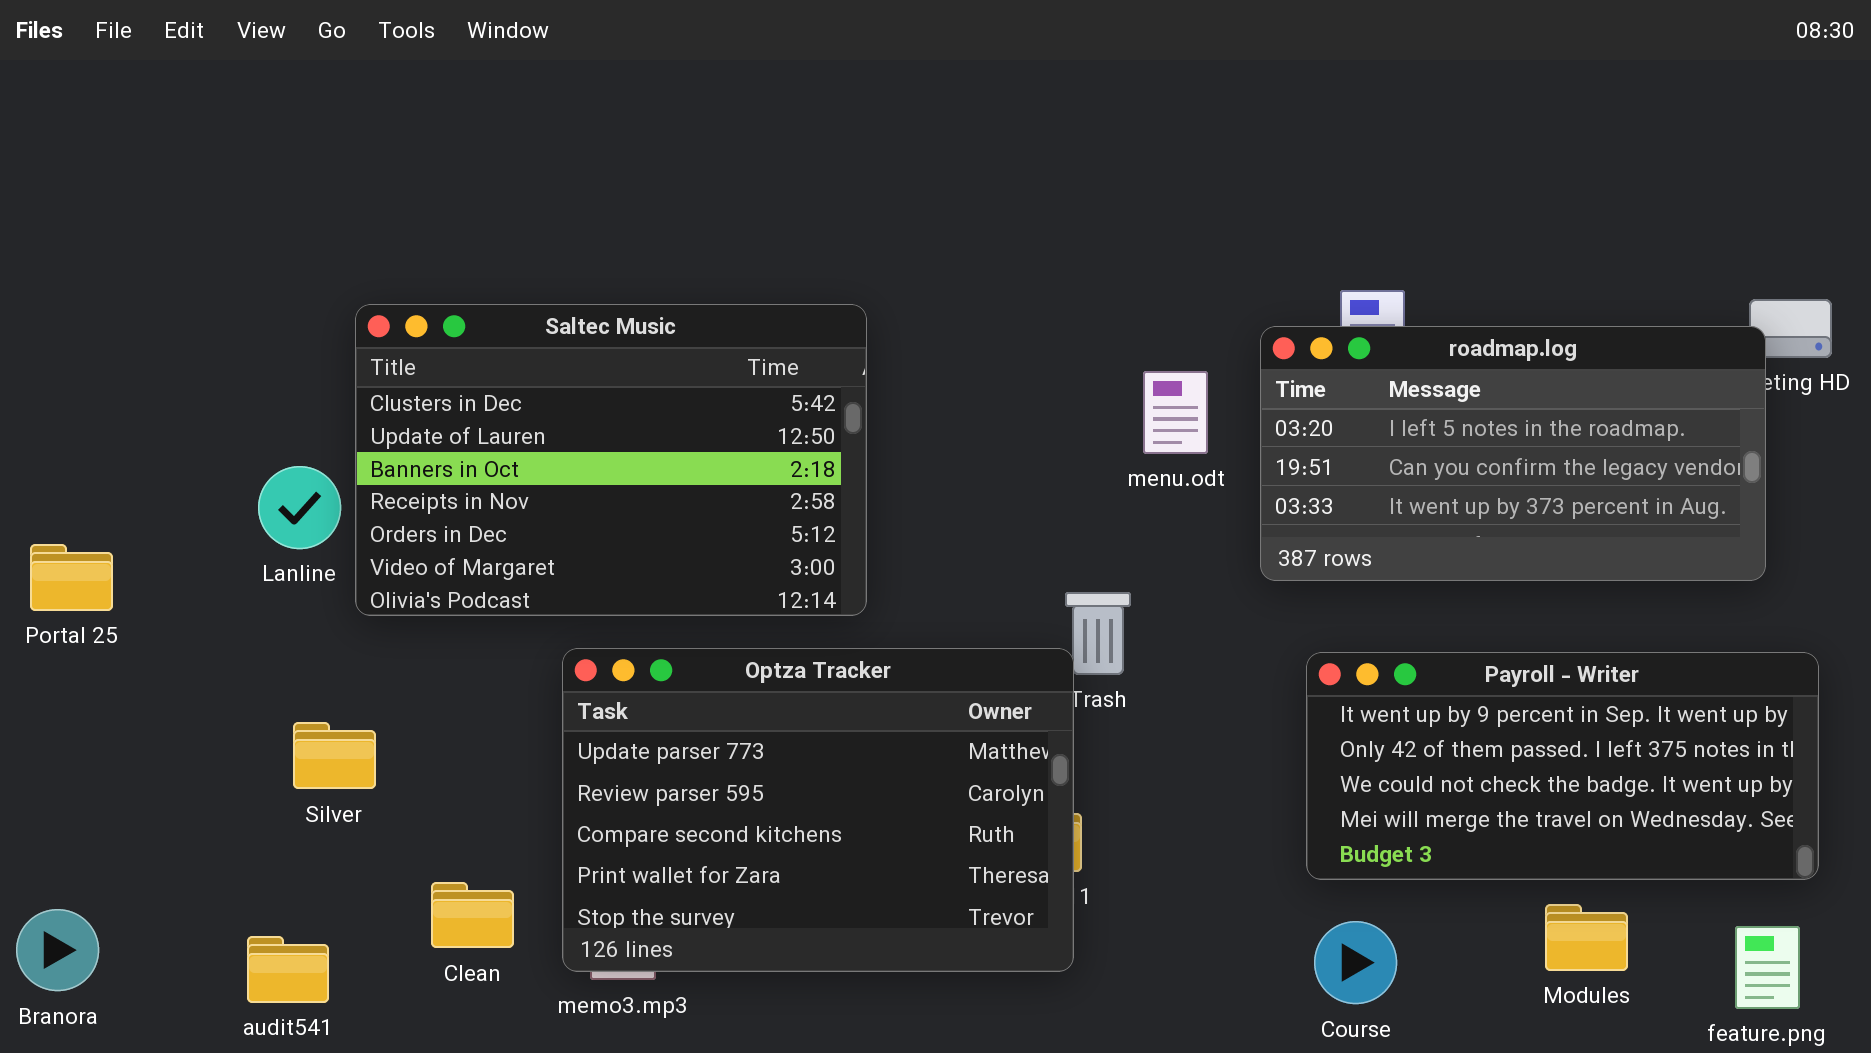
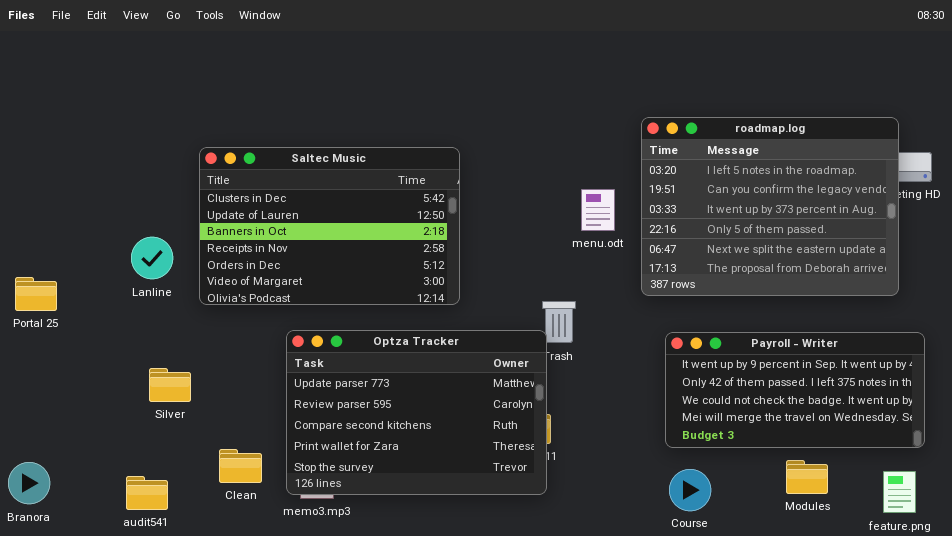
Saltec Music: [355,304,867,616] -> [199,147,460,305], moved
roadmap.log: [1260,326,1766,581] -> [641,117,899,296], resized

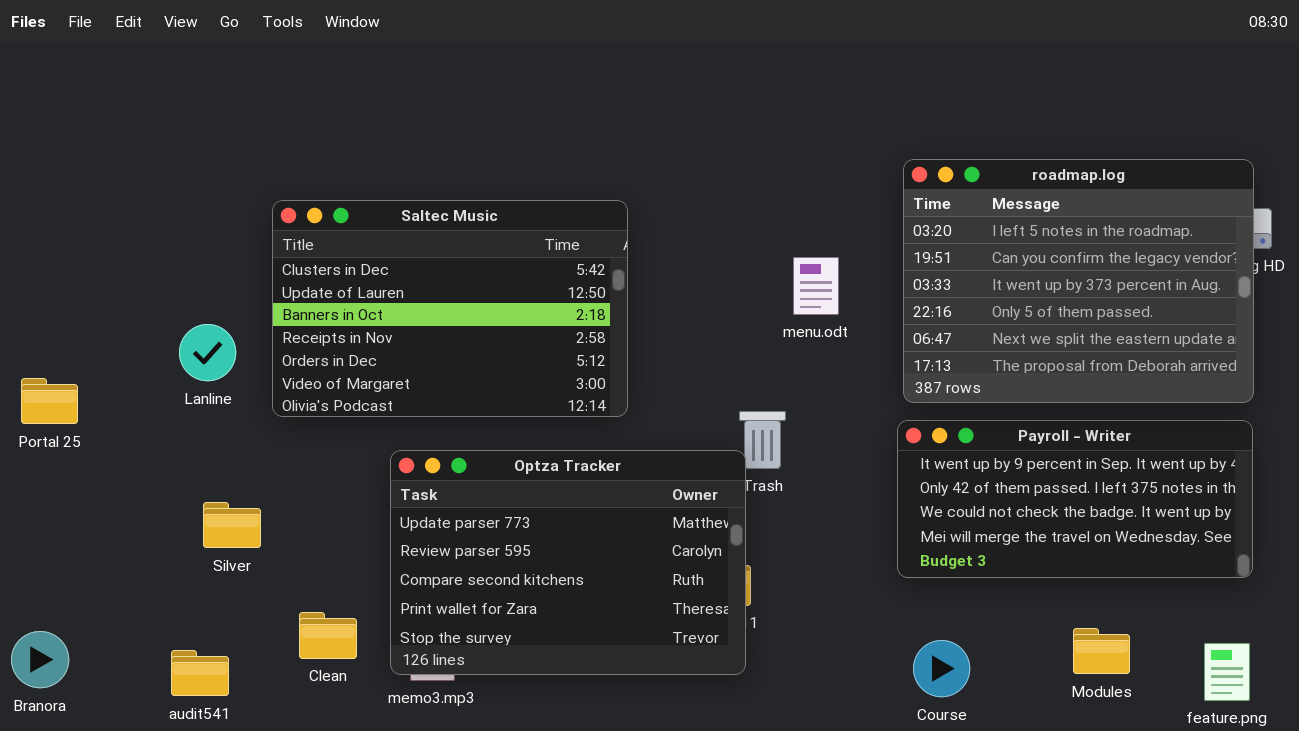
roadmap.log: [641,117,899,296] -> [903,159,1254,403], moved
Payroll - Writer: [665,332,925,448] -> [897,420,1253,578], moved

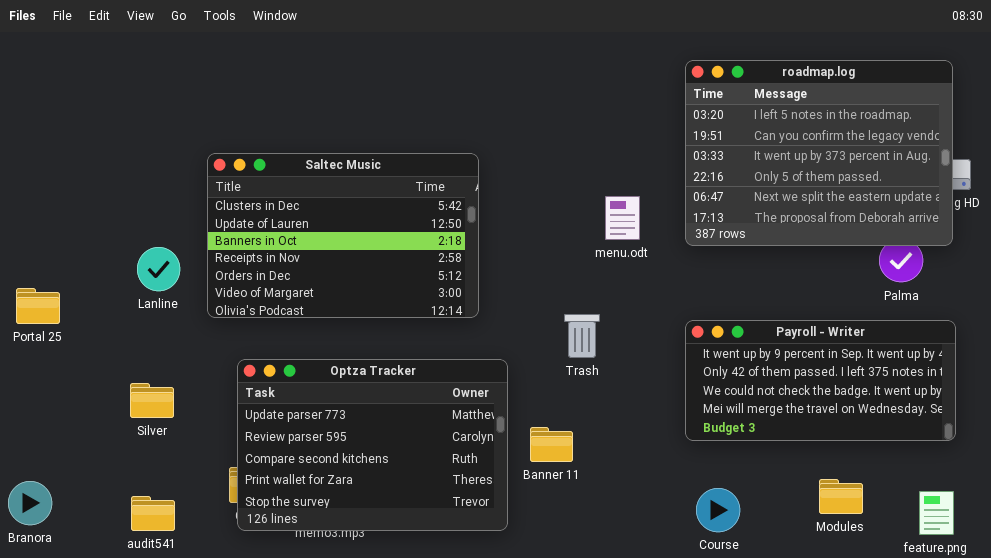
roadmap.log: [903,159,1254,403] -> [685,60,953,246], moved
Optza Tracker: [390,450,746,675] -> [237,359,508,531], moved
Silver: [203,502,261,548] -> [130,383,174,418], moved

